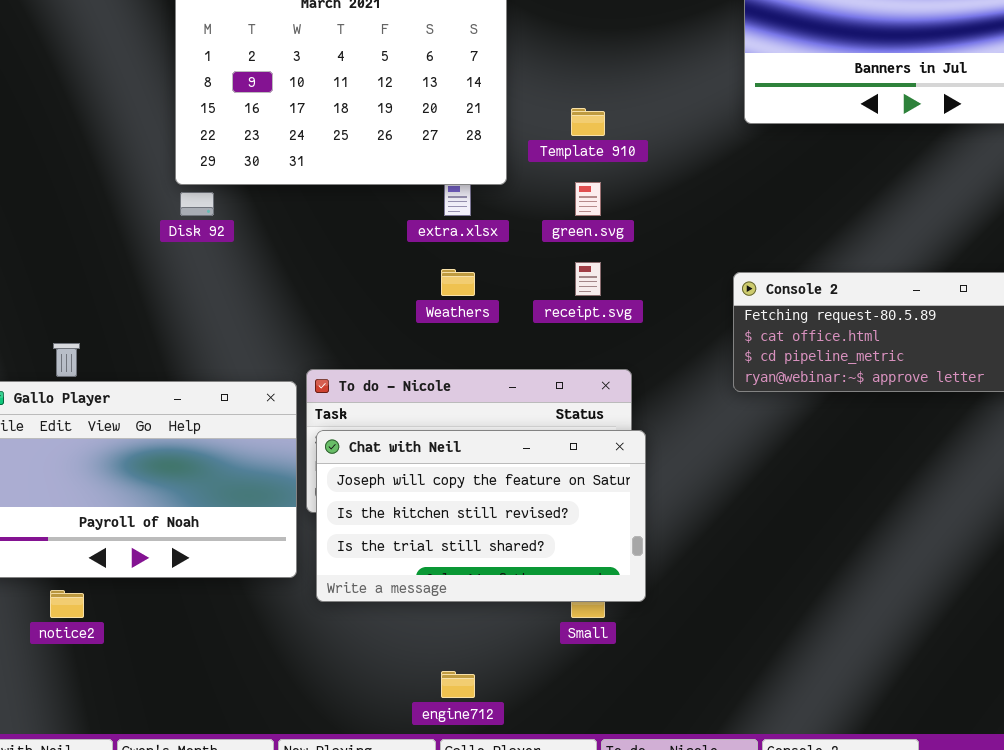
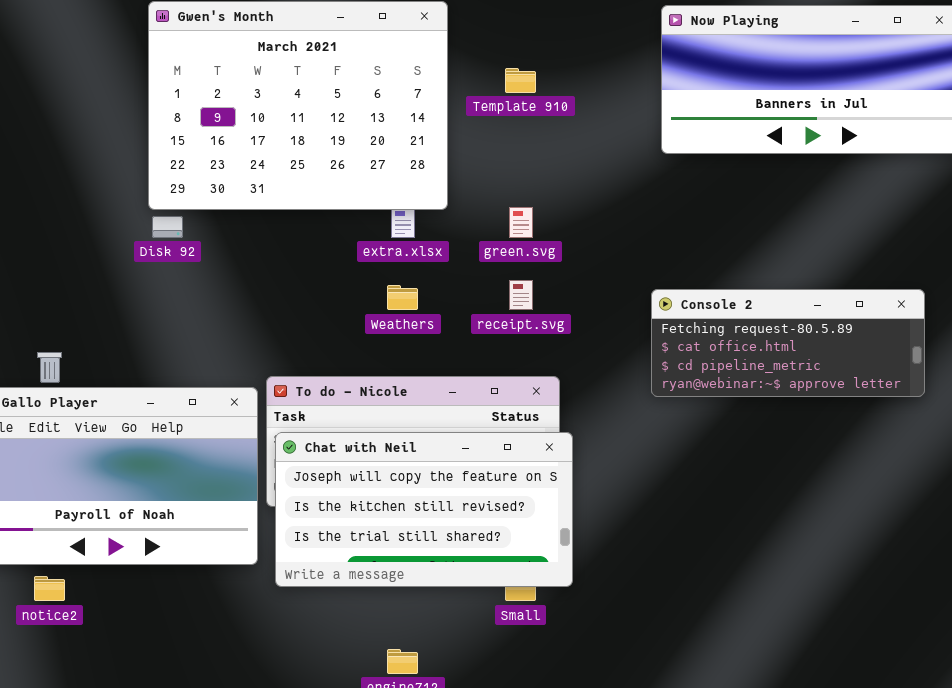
Template 910: [571,108,605,136] -> [505,68,536,93], moved

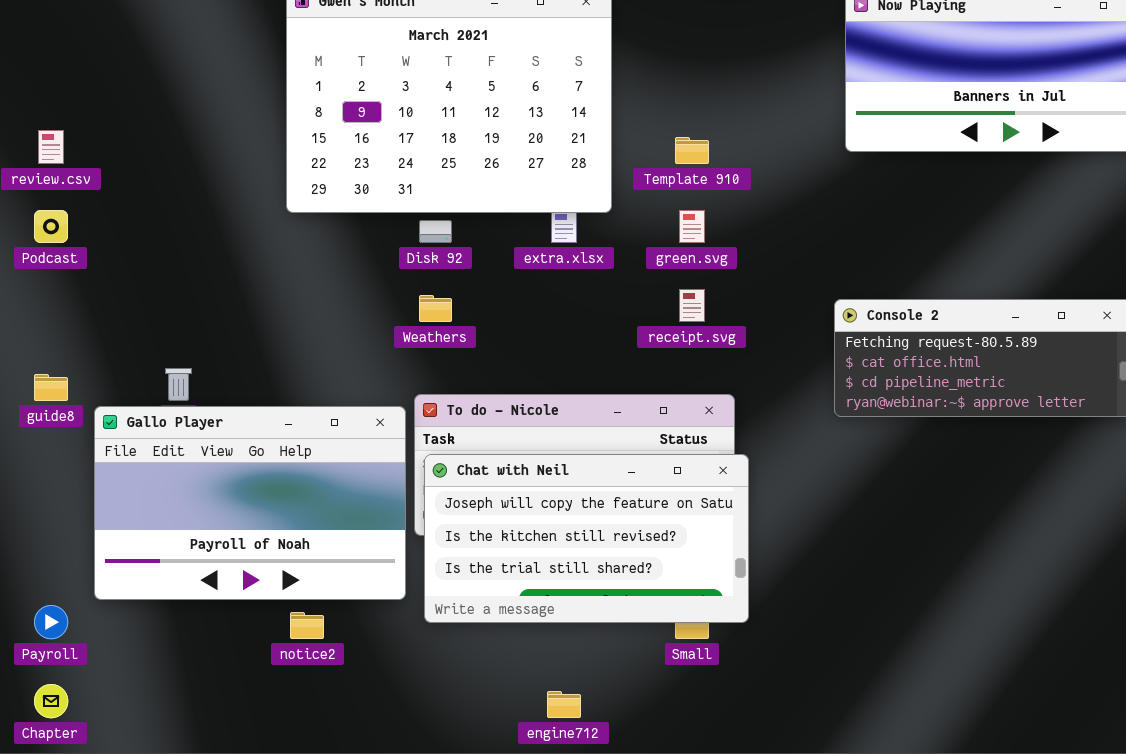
Template 910: [505,68,536,93] -> [675,137,709,164], moved
Disk 92: [152,216,183,238] -> [419,220,452,243], moved
Weathers: [387,285,418,310] -> [419,295,452,322], moved
notice2: [34,576,65,601] -> [290,612,324,639], moved

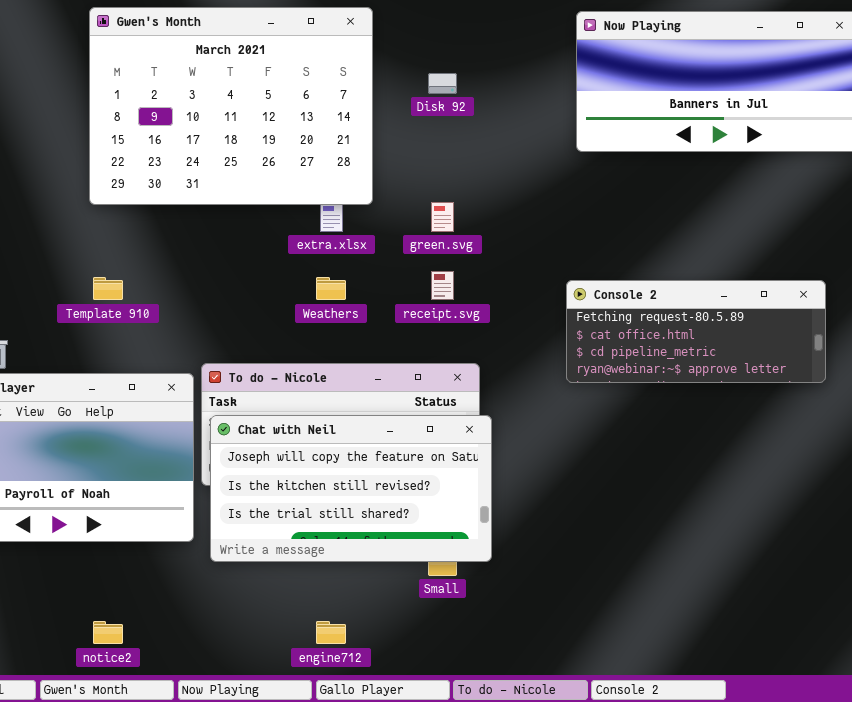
Template 910: [675,137,709,164] -> [93,277,123,300], moved
Disk 92: [419,220,452,243] -> [428,73,457,94], moved
Weathers: [419,295,452,322] -> [316,277,346,300], moved
notice2: [290,612,324,639] -> [93,621,123,644], moved

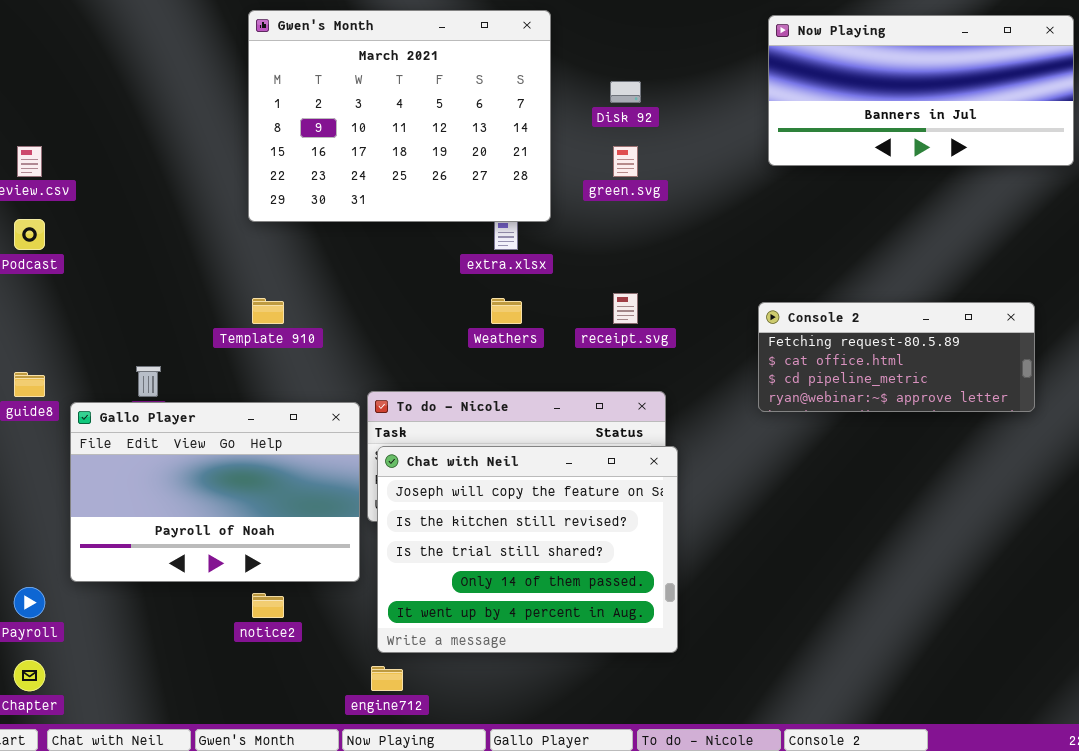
green.svg: [431,202,454,232] -> [613,146,638,177], moved
Chat with Neil: [210,415,492,562] -> [377,446,678,653], resized
notice2: [93,621,123,644] -> [252,593,284,618], moved
engine712: [316,621,346,644] -> [371,666,403,691], moved

